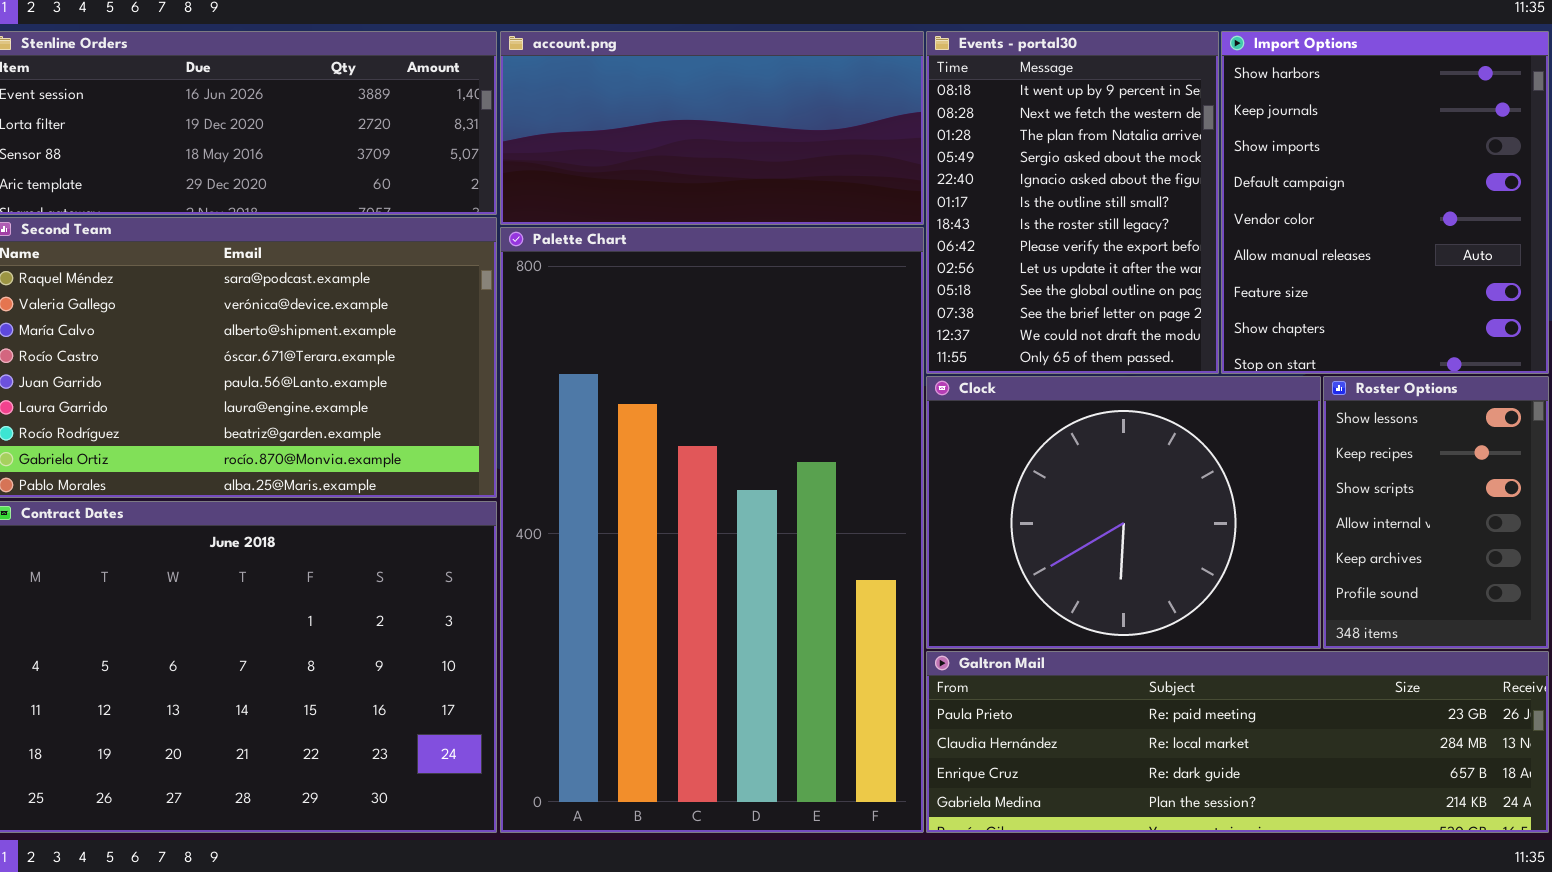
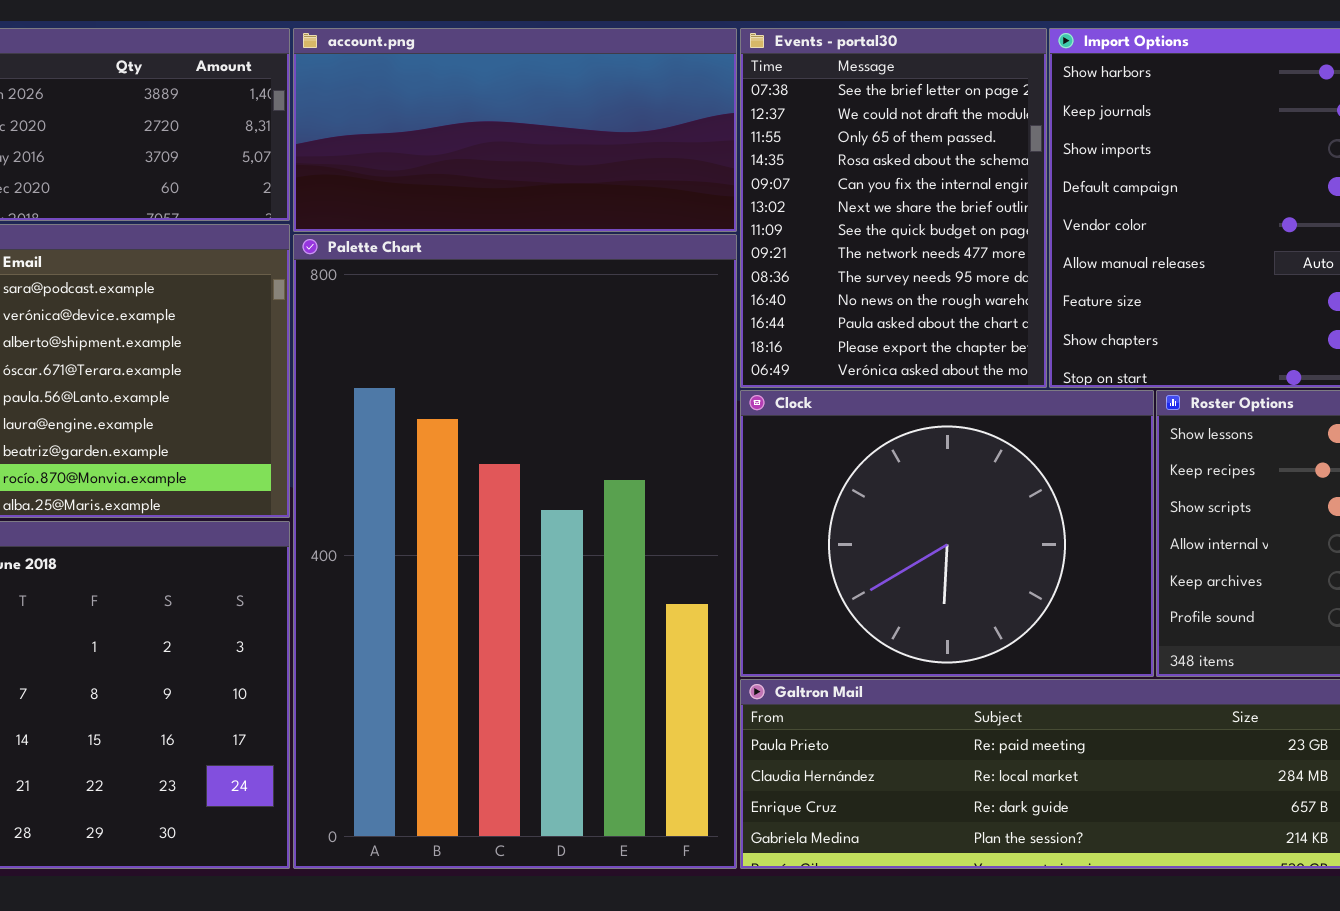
Events - portal30: [926,31,1219,374] -> [740,28,1047,388], scrolled down 10 rows

